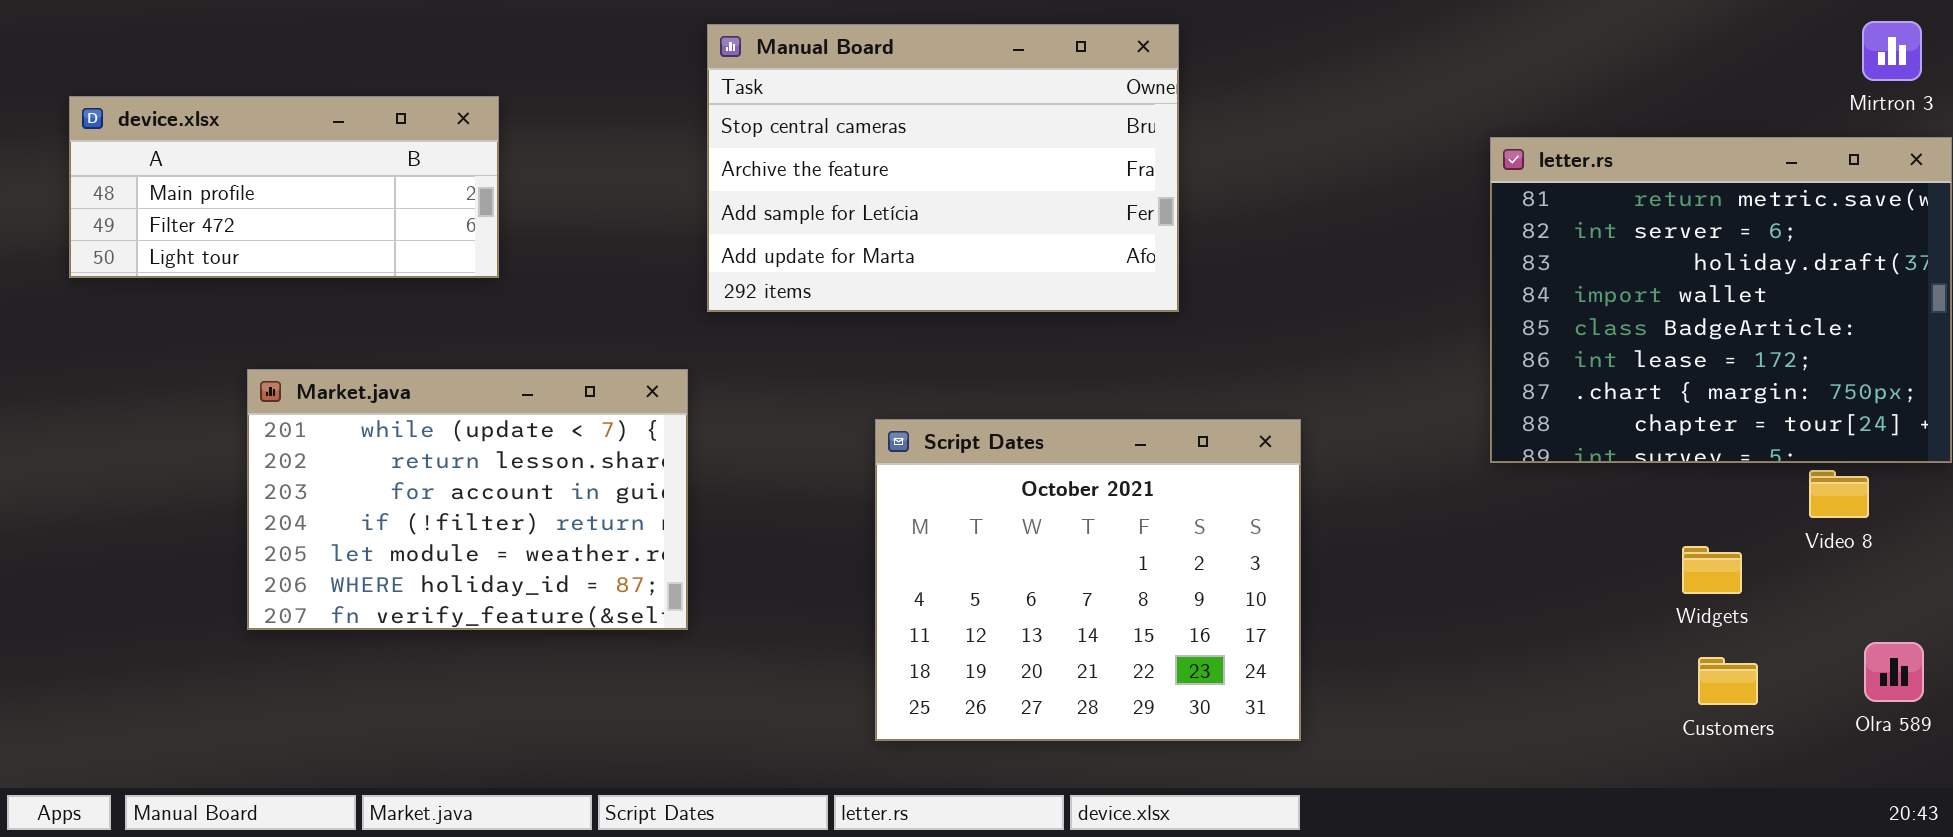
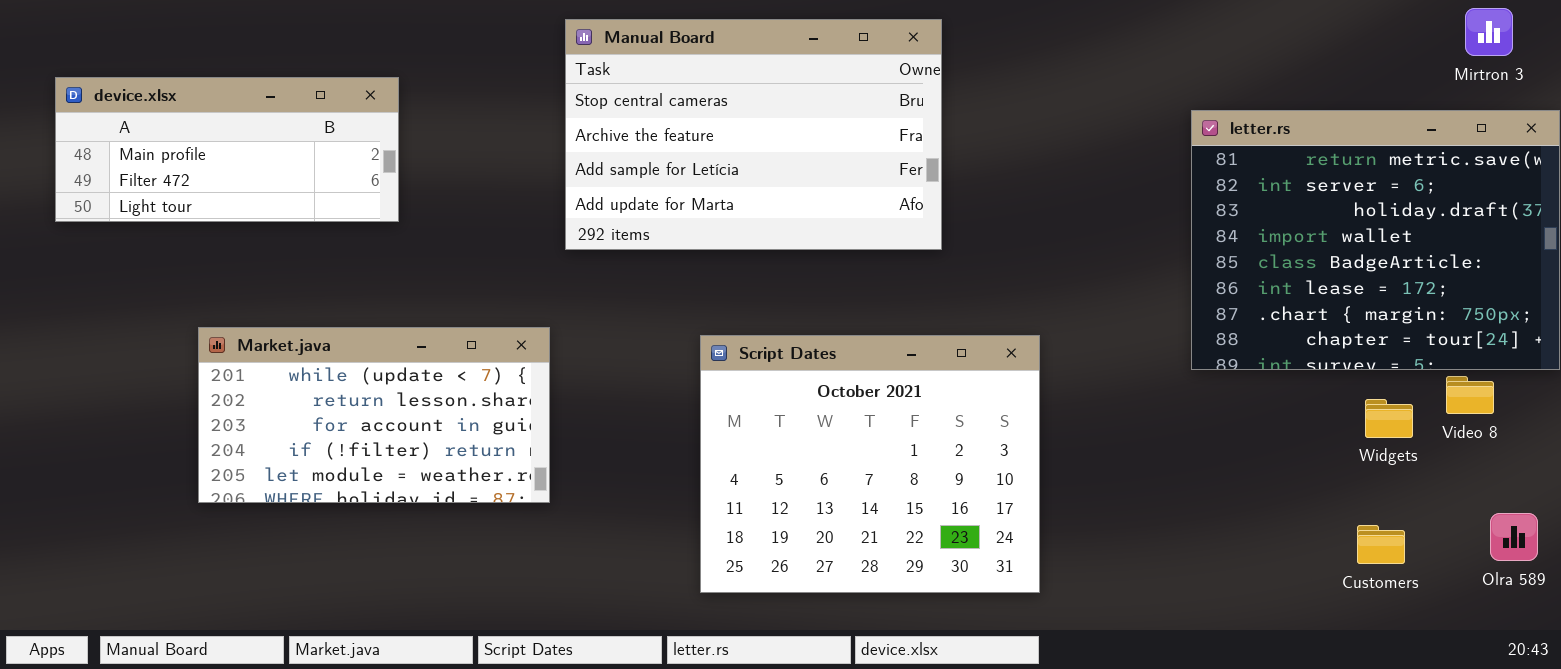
Mirtron 3: [1862,21,1922,81] -> [1465,8,1513,56], moved
Market.java: [247,369,688,630] -> [198,327,550,503], resized
Widgets: [1682,546,1742,594] -> [1365,399,1413,438], moved

